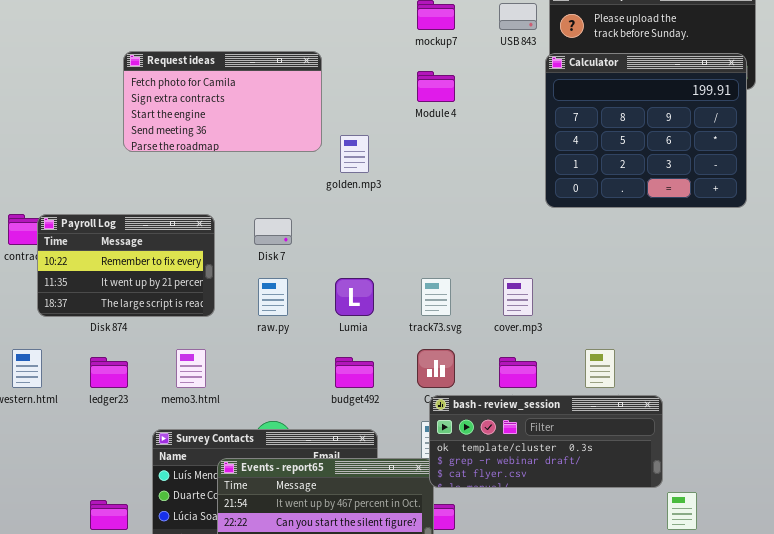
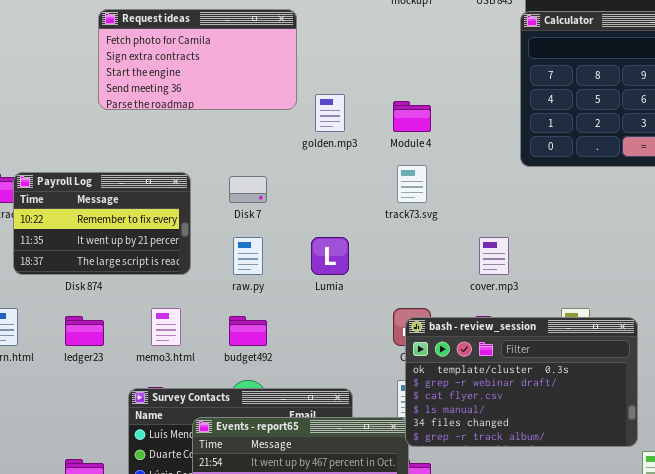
Module 4: [417,71,455,102] -> [393,101,431,132], moved
track73.svg: [421,278,451,316] -> [397,165,427,203], moved
budget492: [335,357,374,388] -> [229,316,267,346], moved
bash - review_session: [429,395,663,488] -> [405,317,638,447], resized

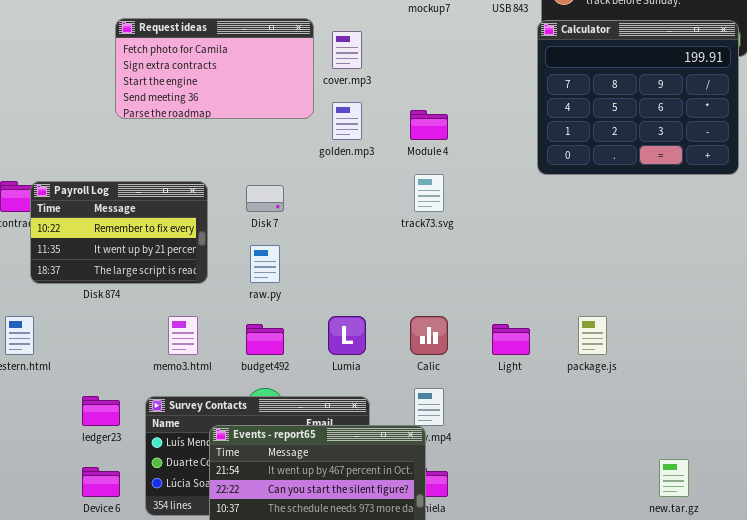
Lumia: [311,237,349,275] -> [328,316,366,355], moved
cover.mp3: [479,237,509,275] -> [332,31,362,69], moved
ledger23: [65,316,104,346] -> [82,396,120,426], moved
bash - review_session: [405,317,638,447] -> none, closed

